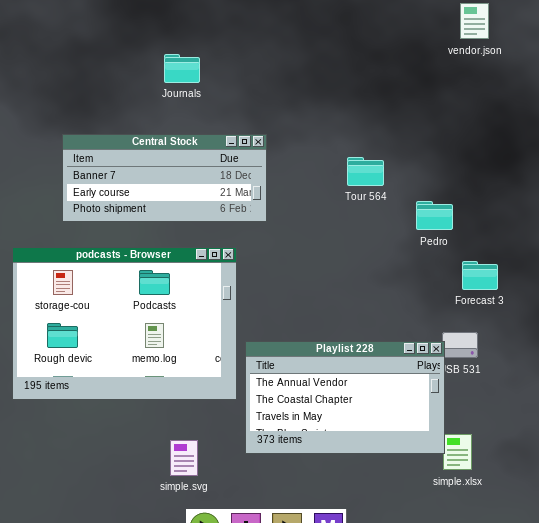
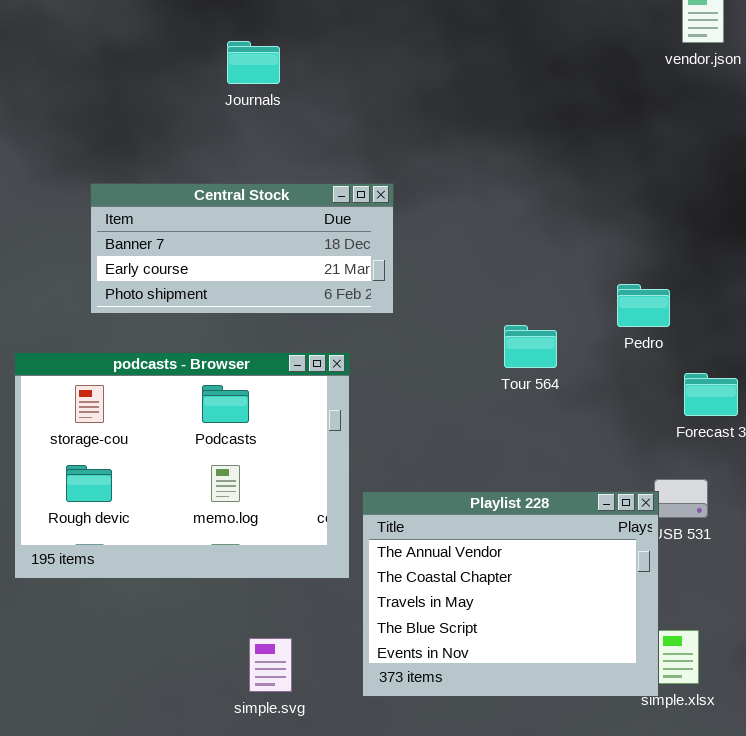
Journals: [164,54,200,83] -> [227,41,280,84], moved
Tour 564: [347,157,384,186] -> [504,325,557,368], moved
Playlist 228: [245,341,445,454] -> [362,491,659,697], resized

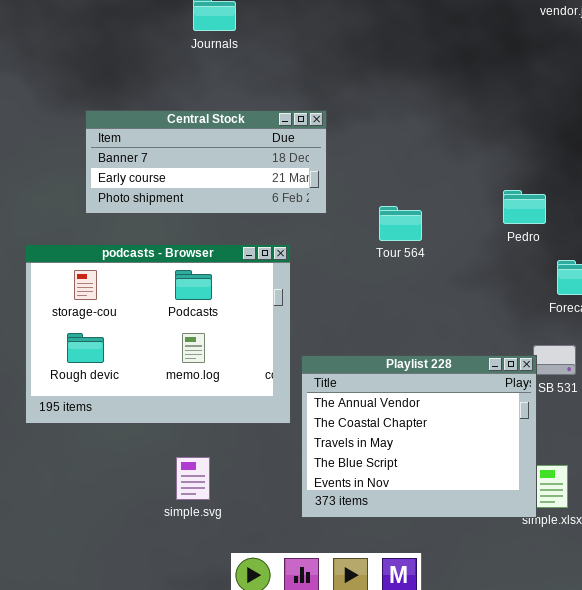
Tour 564: [504,325,557,368] -> [379,206,422,241], moved
simple.svg: [249,638,292,692] -> [176,457,210,500], moved

